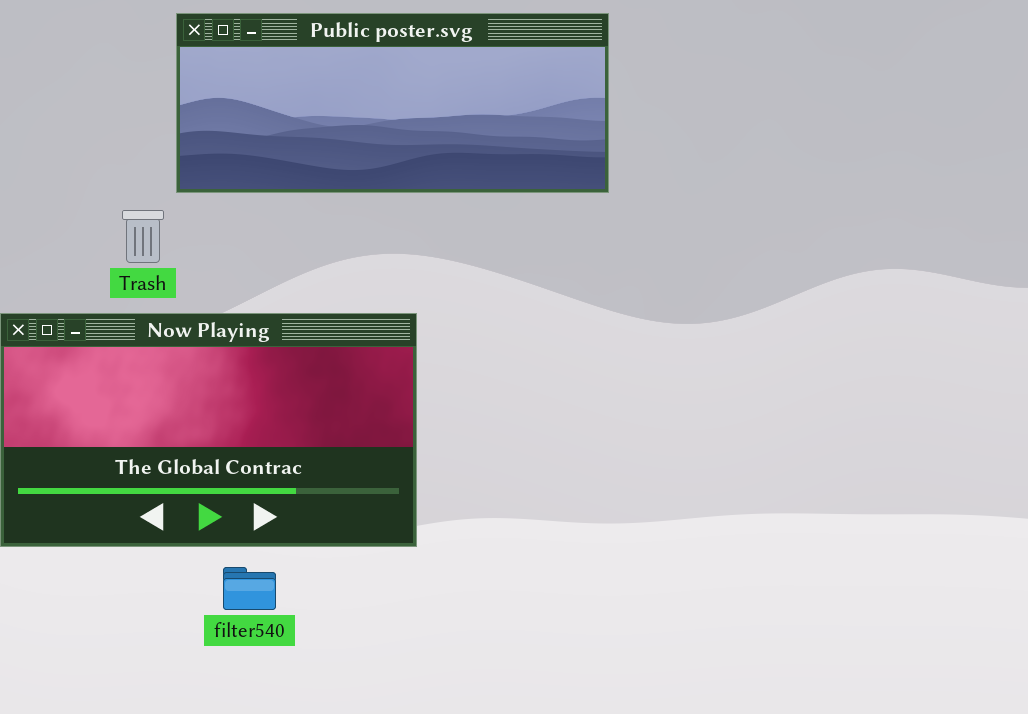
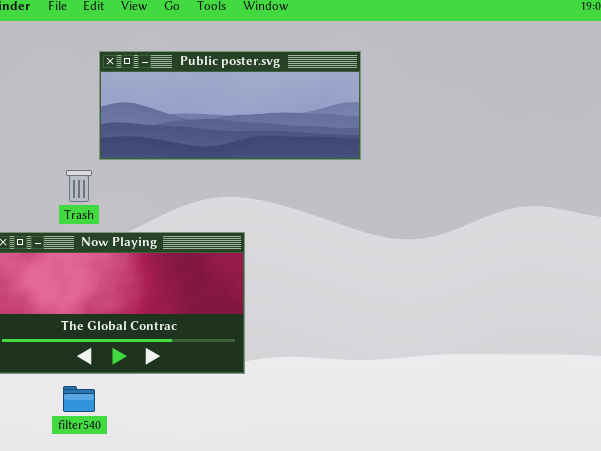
filter540: [223,567,276,610] -> [63,386,95,412], moved

